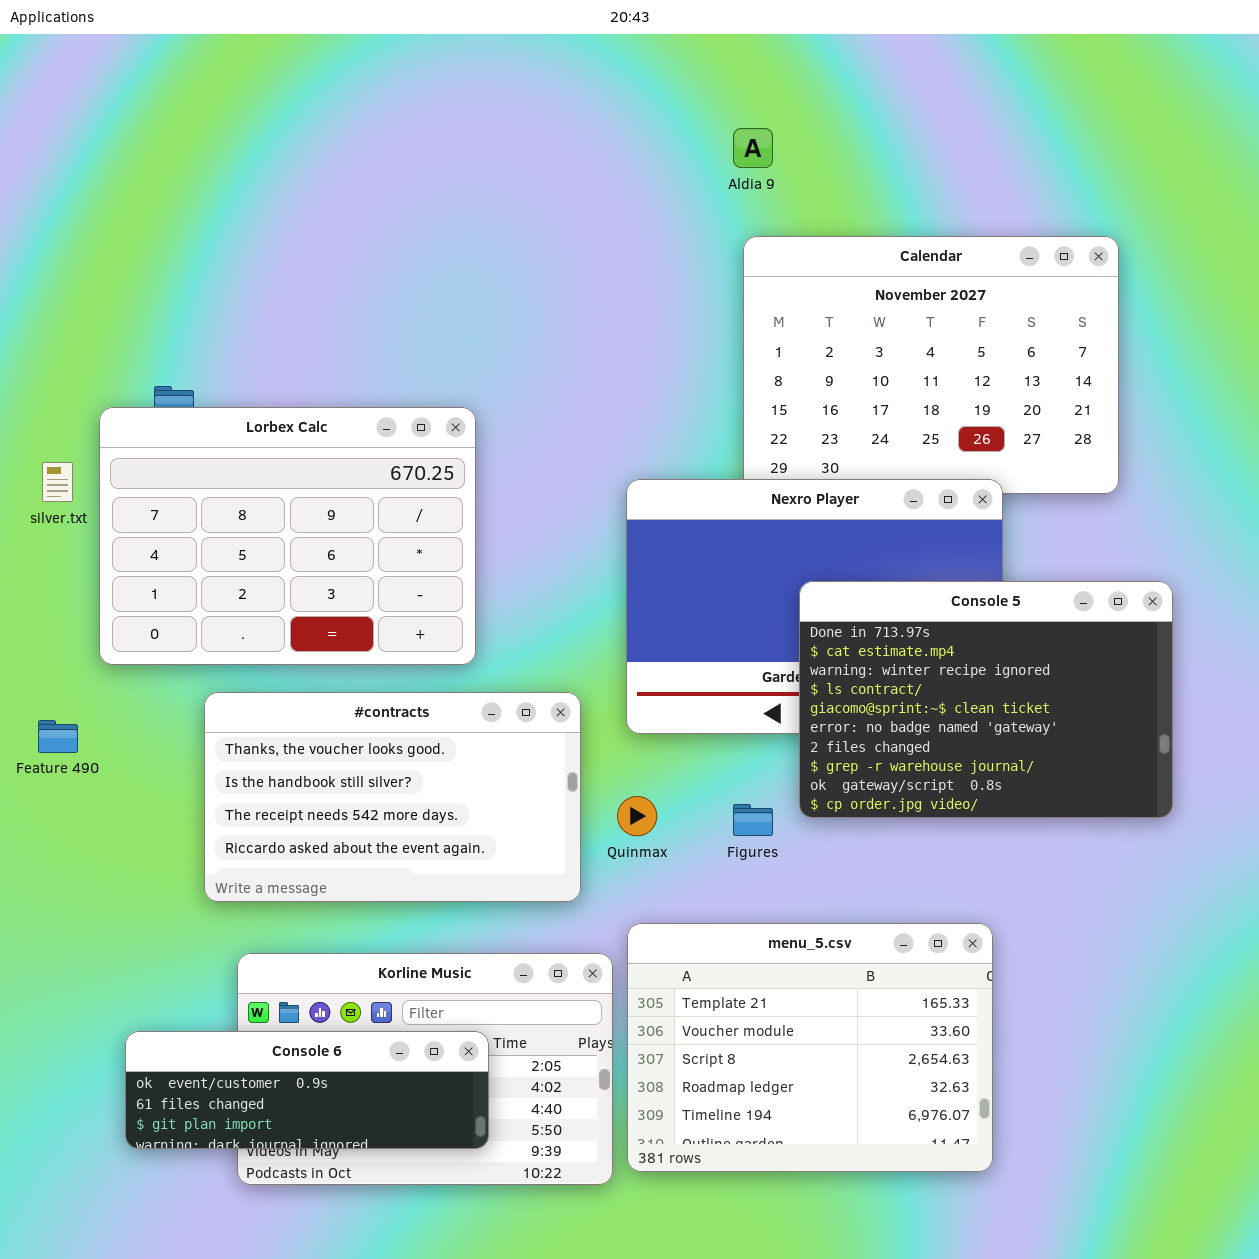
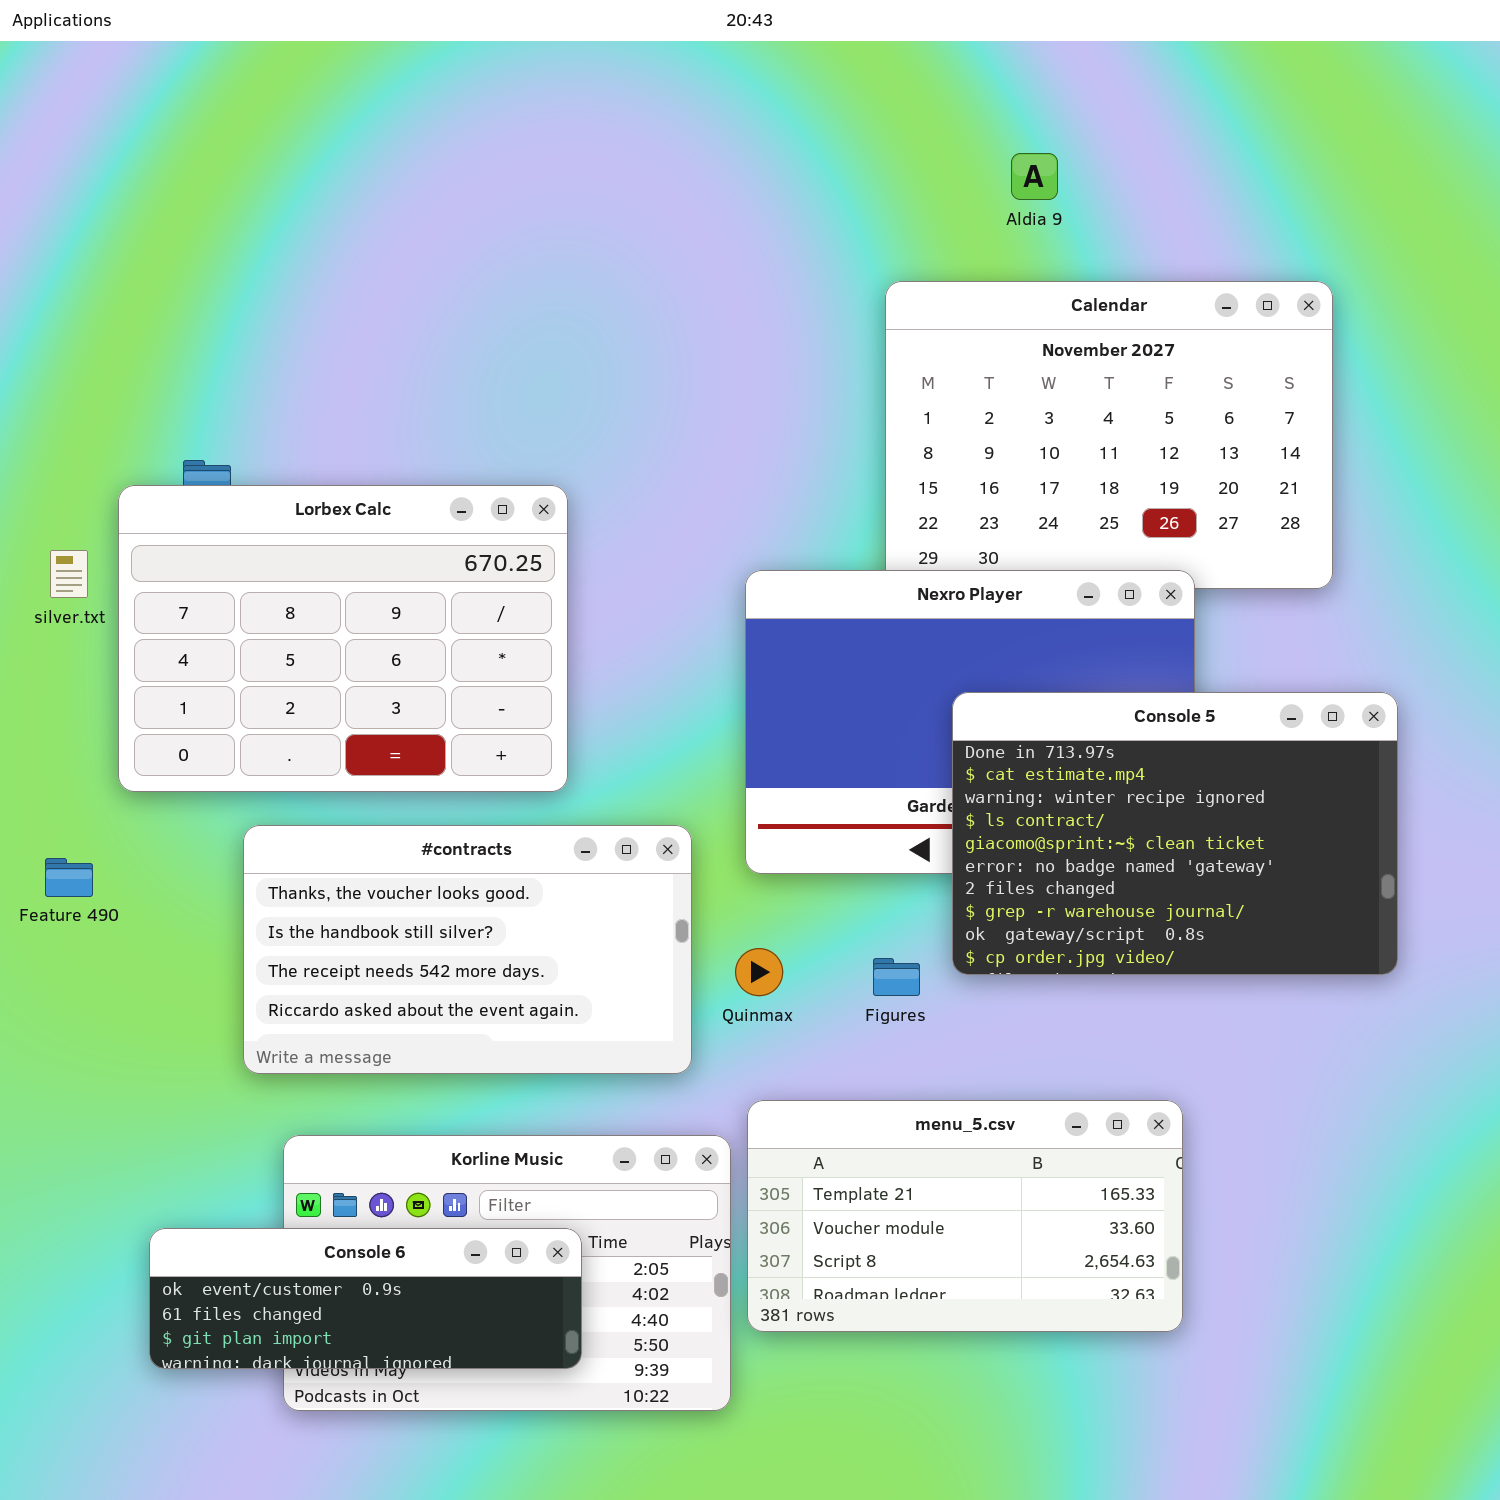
Aldia 9: [733,128,773,168] -> [1011,153,1058,200], moved
menu_5.csv: [627,923,993,1172] -> [747,1100,1183,1332], resized

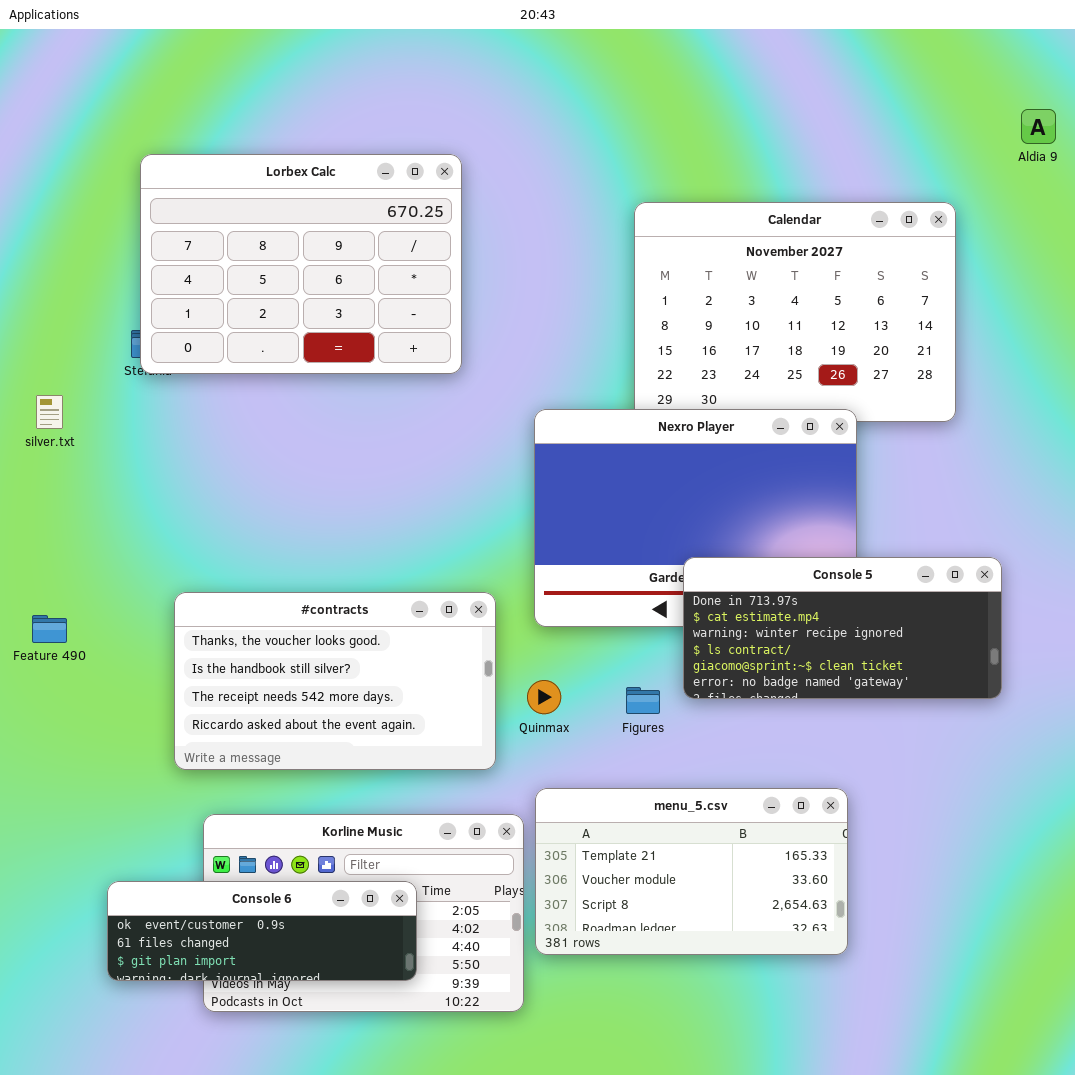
Aldia 9: [1011,153,1058,200] -> [1021,109,1056,144], moved
Lorbex Calc: [118,485,568,792] -> [140,154,462,374], moved
Console 5: [952,692,1398,975] -> [683,557,1002,699], resized

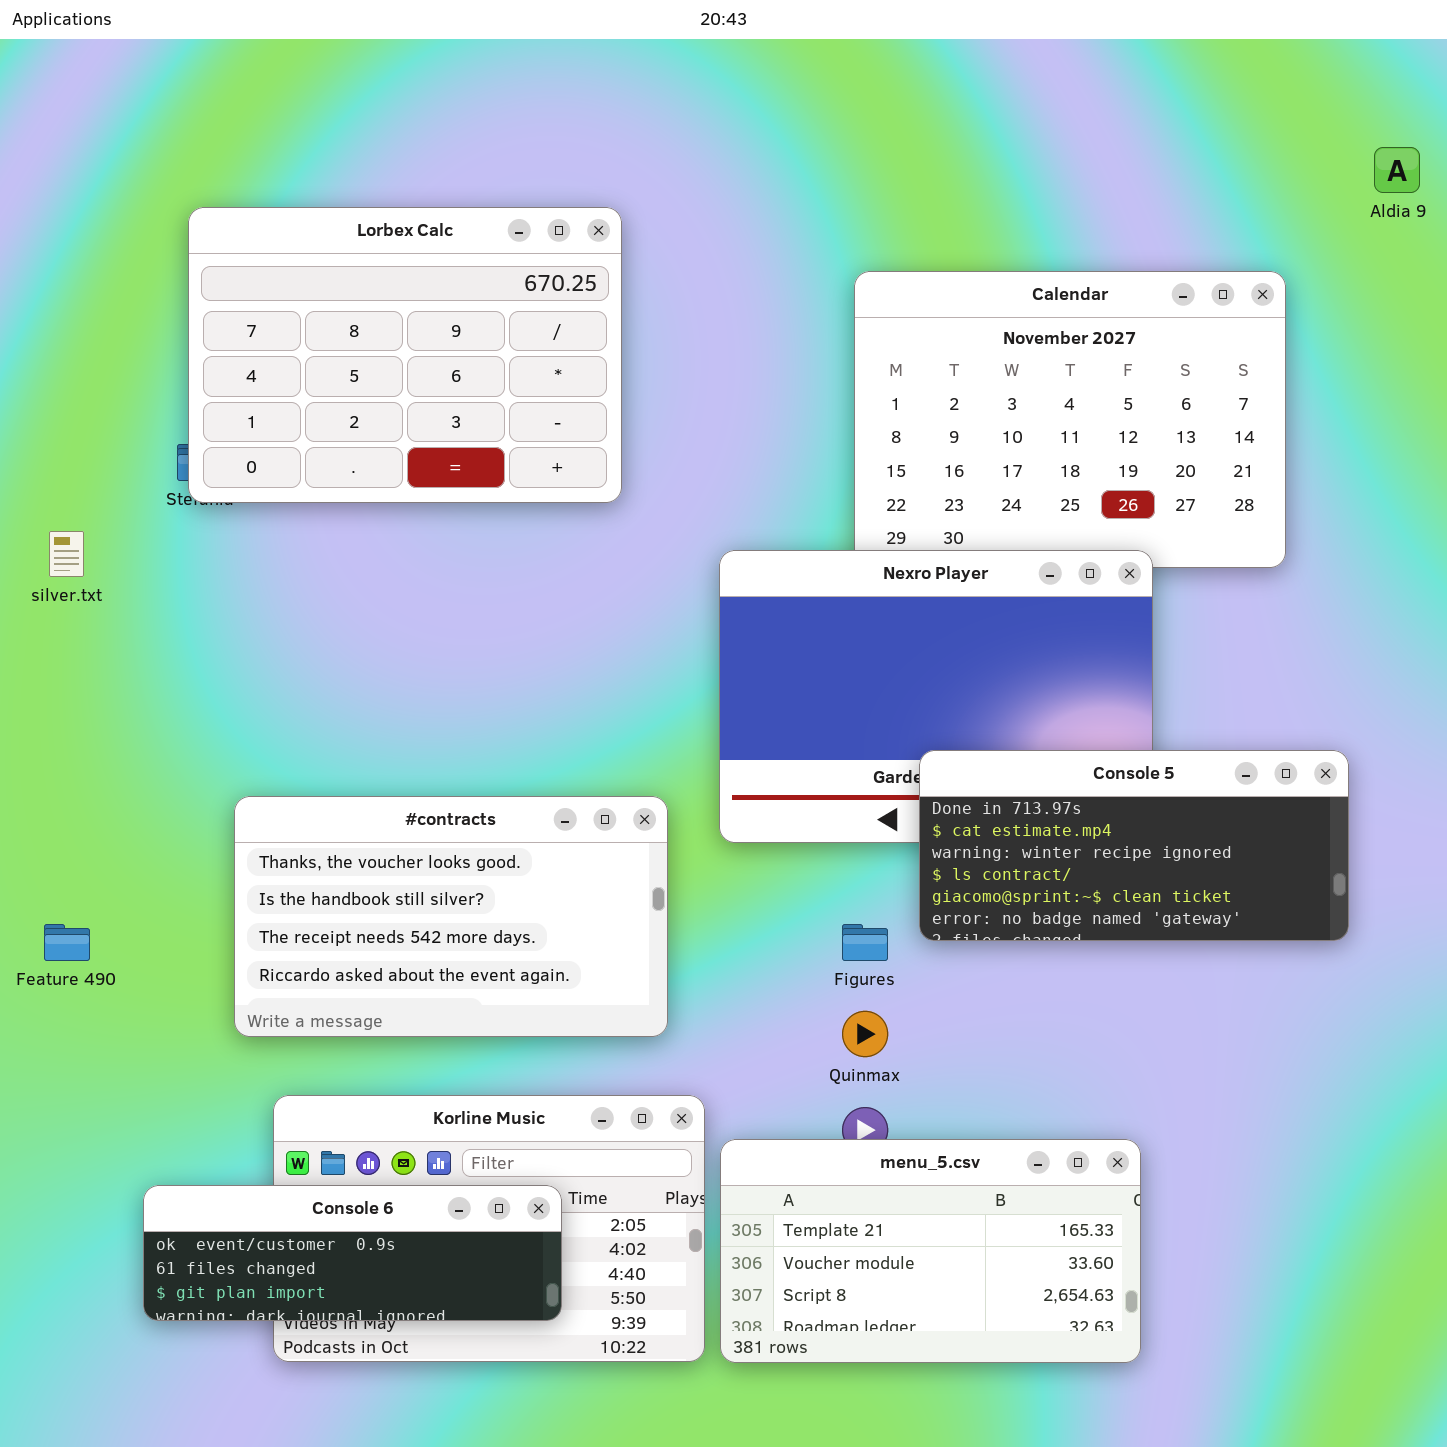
Feature 490: [32,615,67,643] -> [44,924,90,961], moved
Quinmax: [527,680,561,714] -> [842,1011,888,1057], moved
menu_5.csv: [535,788,848,955] -> [720,1139,1141,1363], moved

